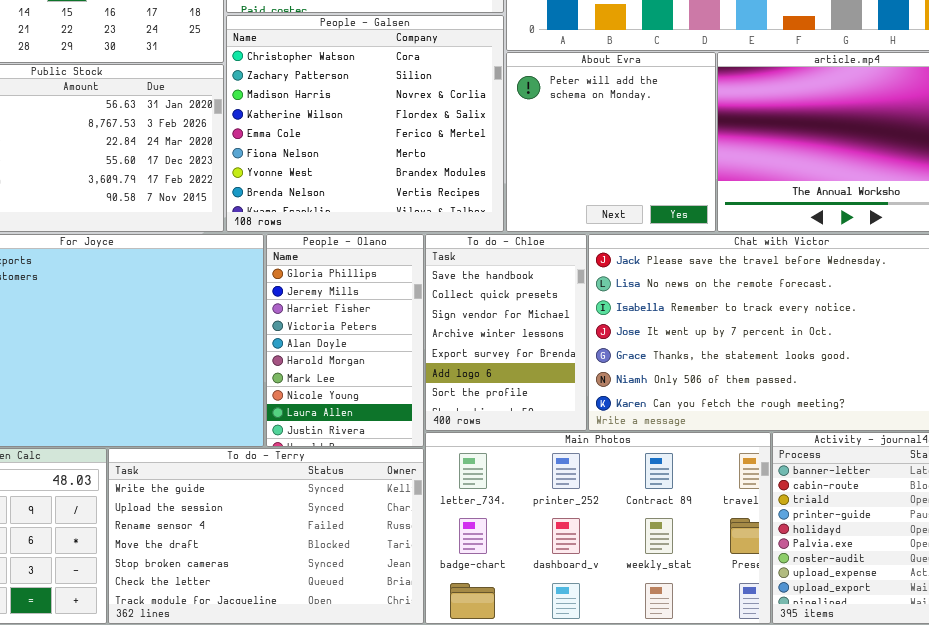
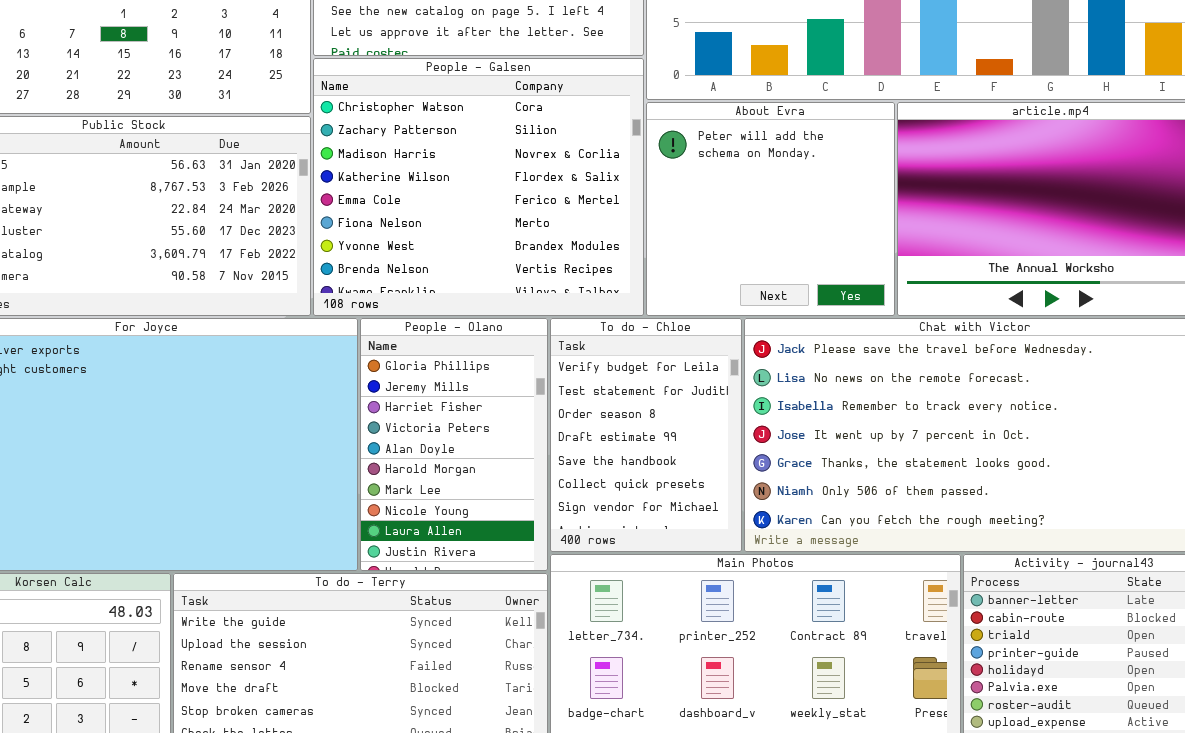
To do - Chloe: [425,234,587,431] -> [550,318,742,552], scrolled up 4 rows

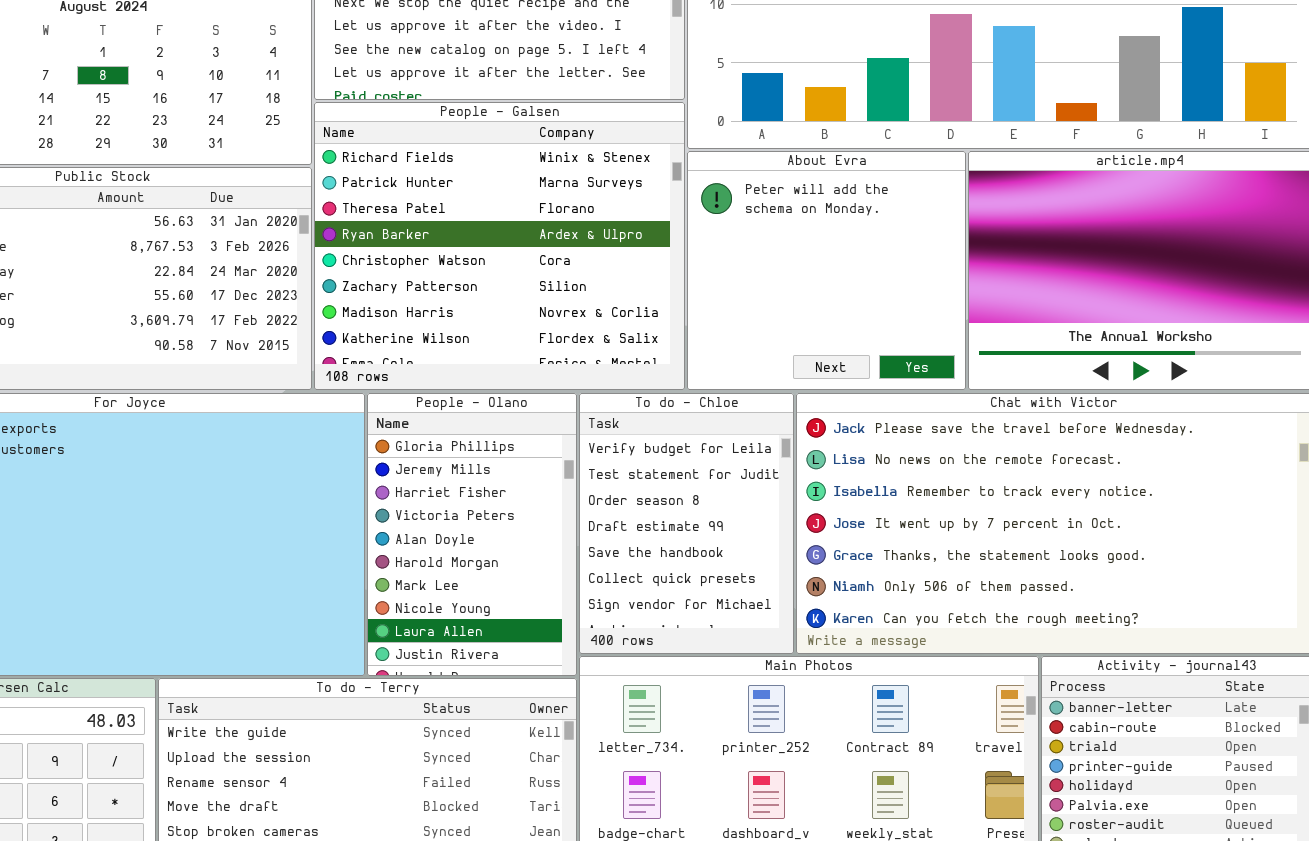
People - Galsen: [313,58,644,316] -> [314,102,685,390], scrolled up 4 rows

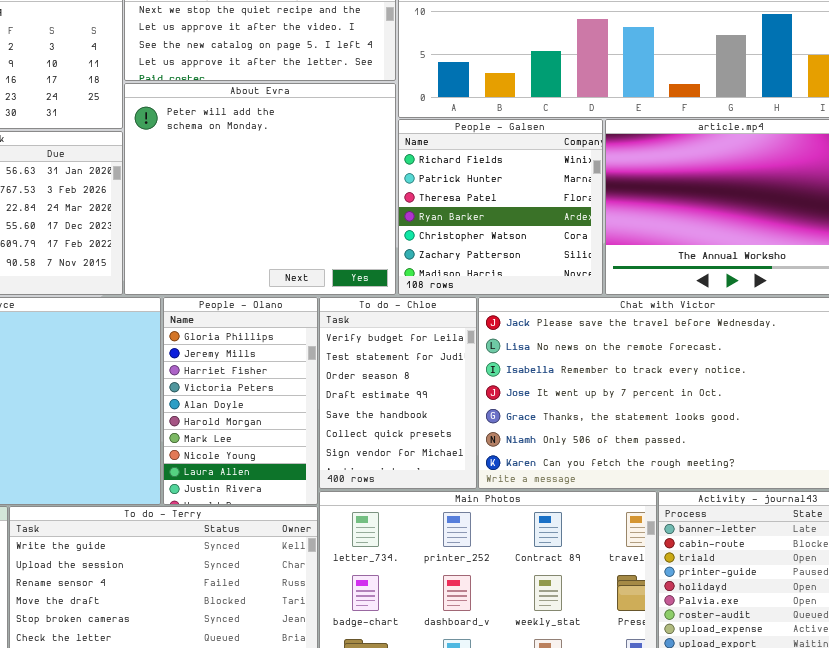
People - Galsen: [314,102,685,390] -> [398,119,603,295], moved, resized
About Evra: [687,151,966,390] -> [124,83,396,295], moved, resized

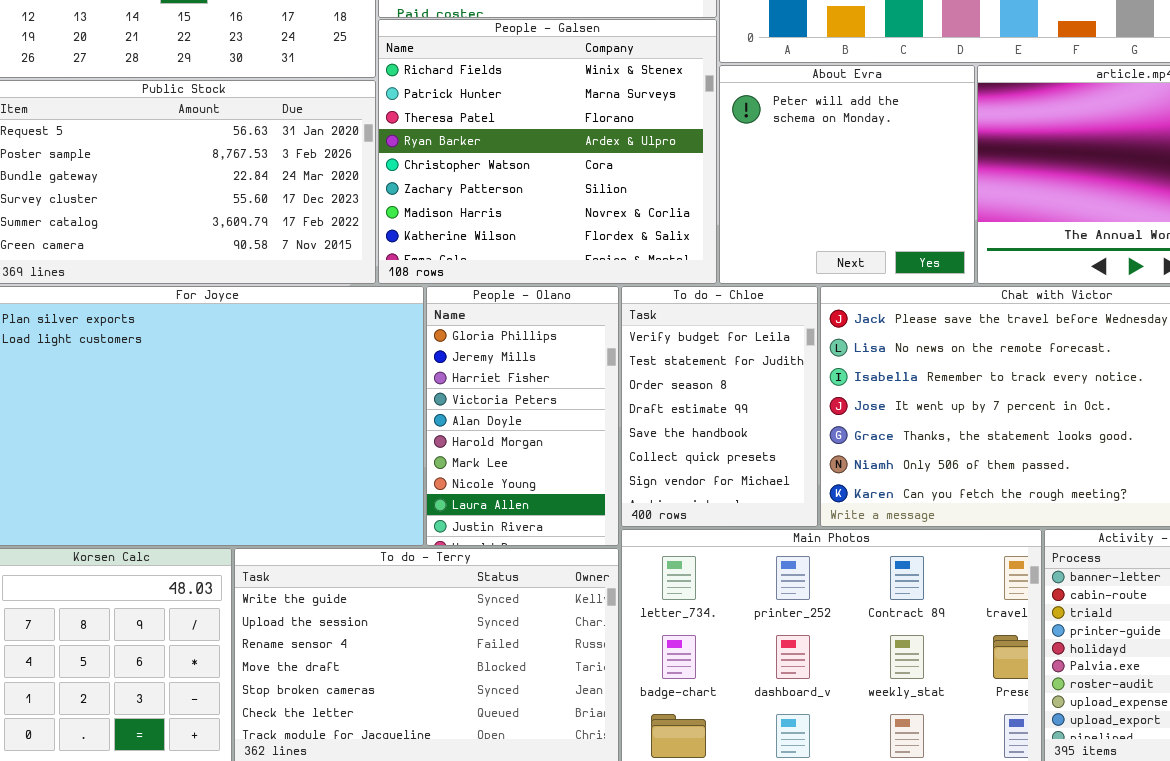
About Evra: [124,83,396,295] -> [719,65,975,284], moved, resized
People - Galsen: [398,119,603,295] -> [378,19,717,284], moved, resized

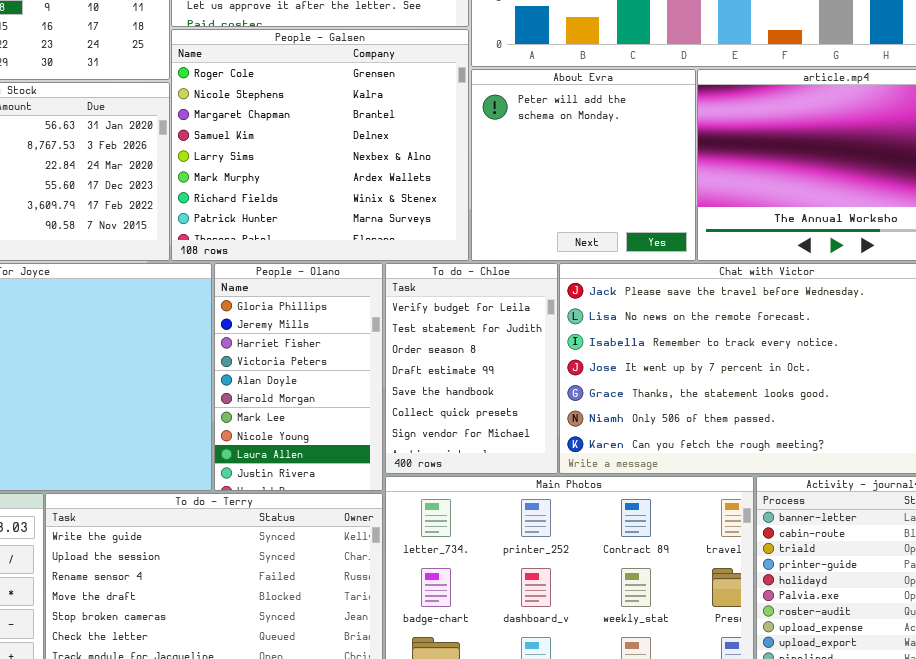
People - Galsen: [378,19,717,284] -> [171,29,469,261], scrolled up 6 rows

